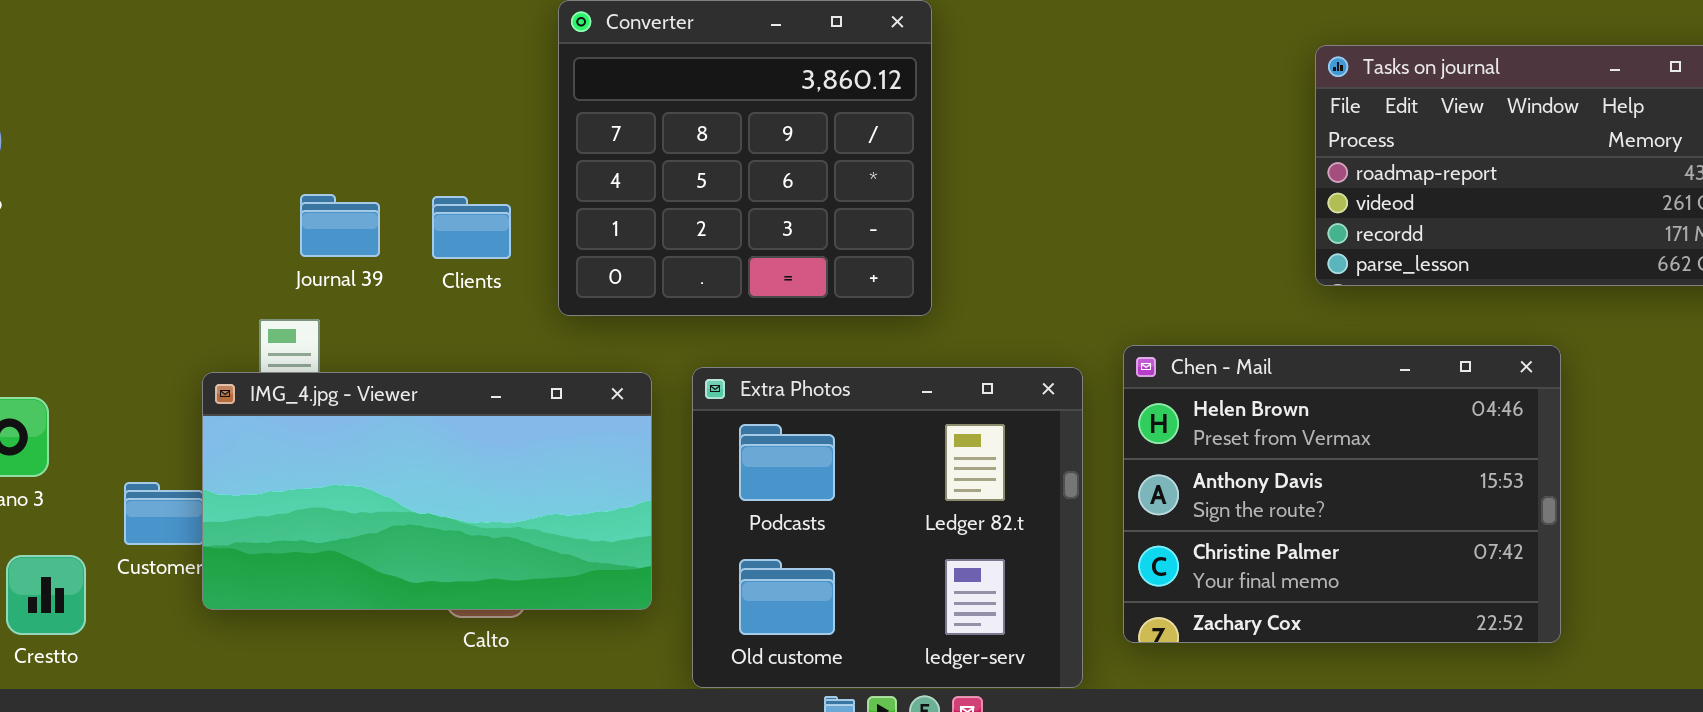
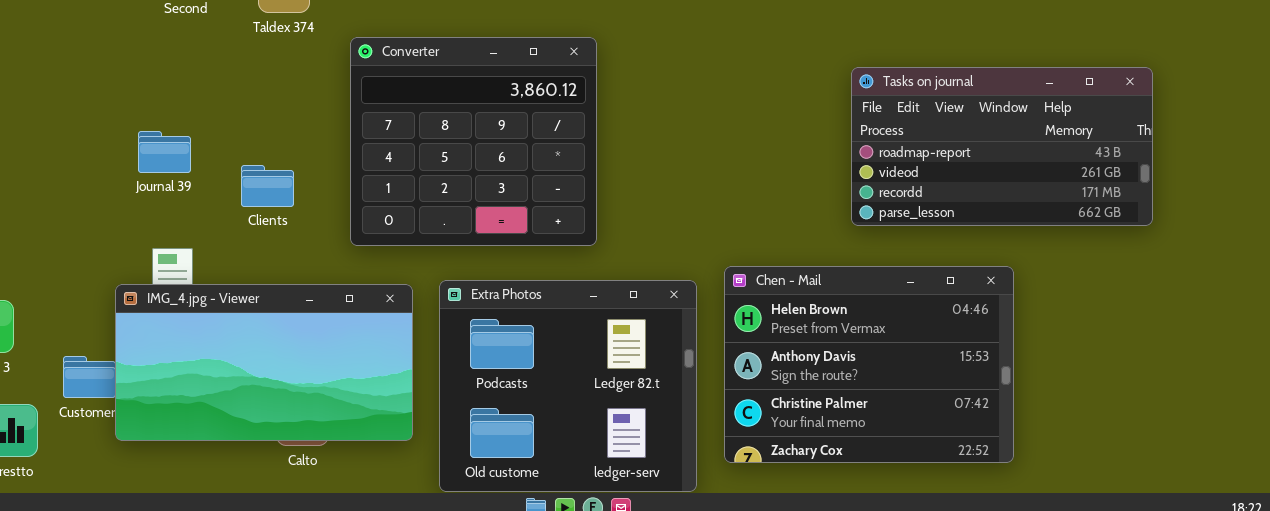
Journal 39: [300,194,380,257] -> [138,131,191,173], moved
Clients: [432,196,511,259] -> [241,165,294,207], moved

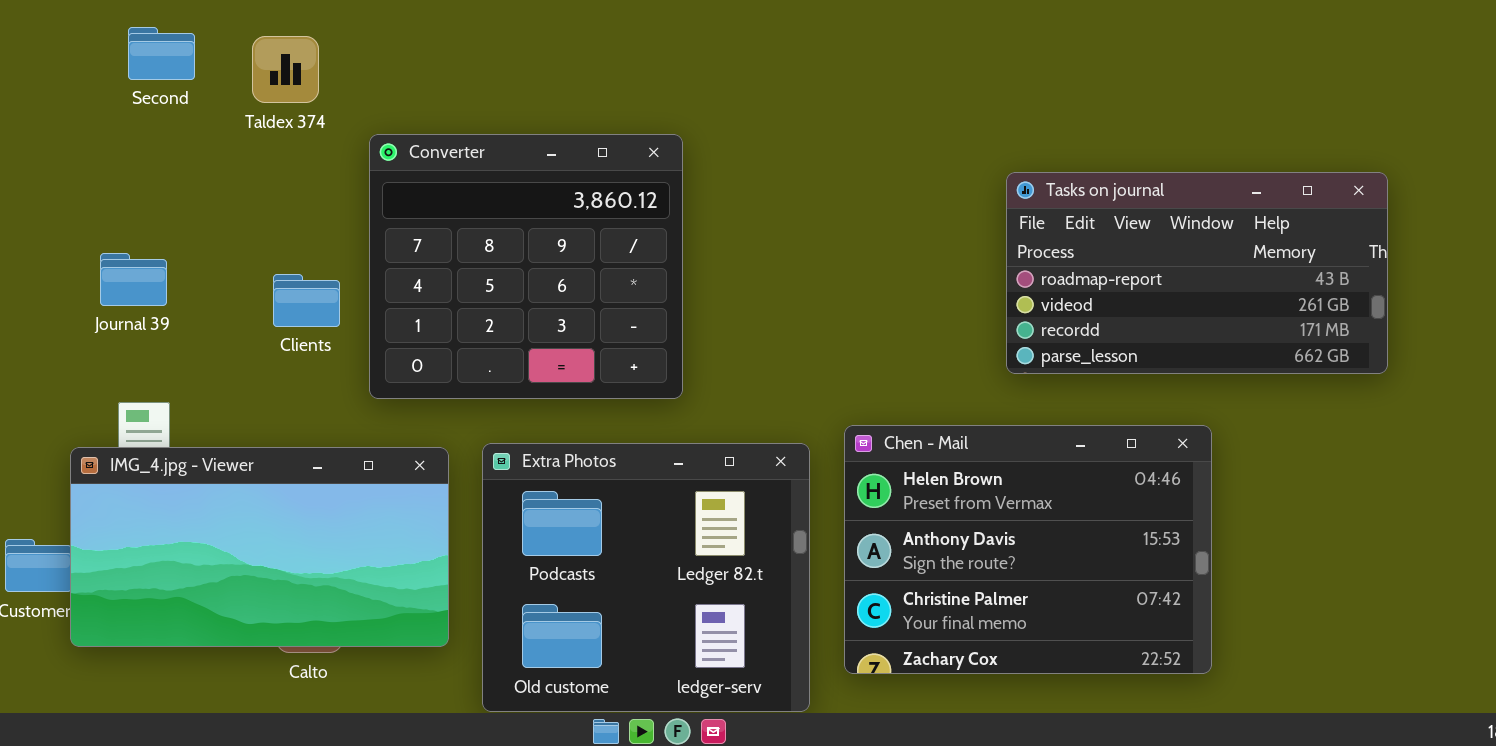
Clients: [241,165,294,207] -> [273,274,340,327], moved

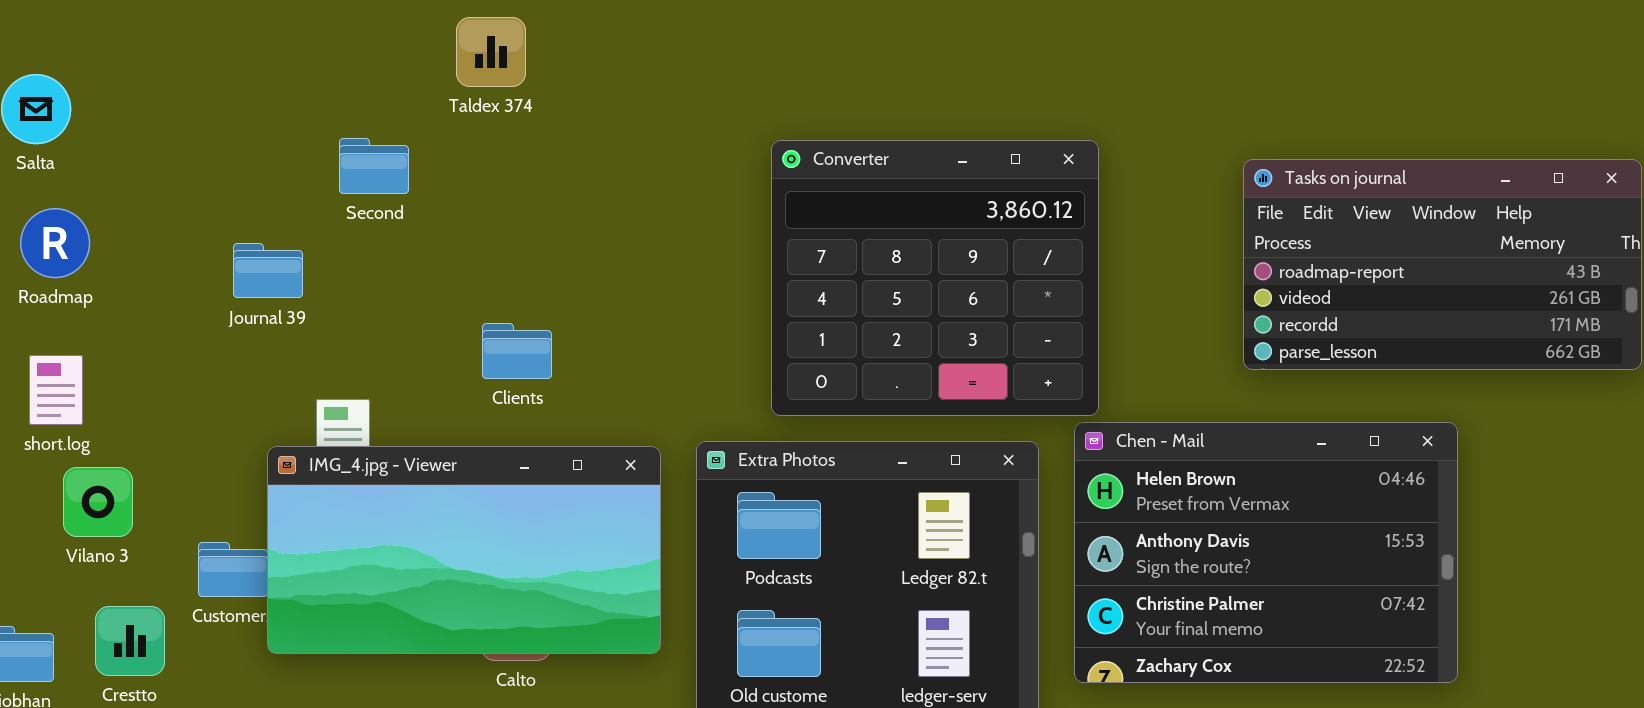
Second: [128,27,195,80] -> [339,138,409,194], moved
Converter: [369,134,683,399] -> [771,140,1099,416], moved
Journal 39: [100,253,167,306] -> [233,243,303,298], moved
Clients: [273,274,340,327] -> [482,323,552,379], moved

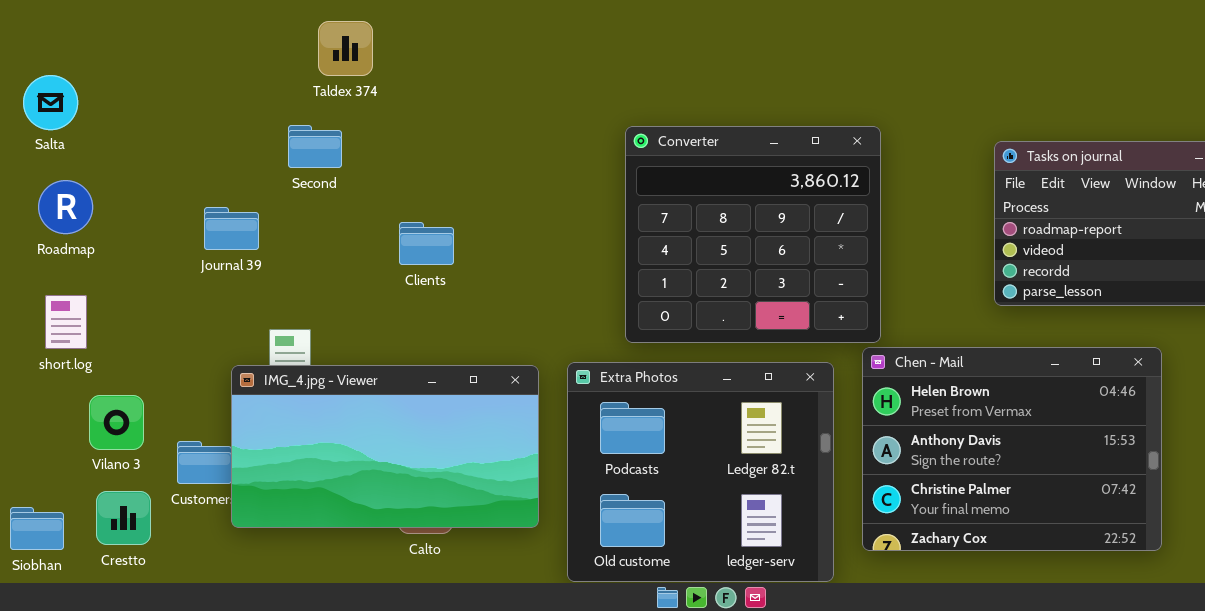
Taldex 374: [456,17,526,87] -> [318,21,373,76], moved
Clients: [482,323,552,379] -> [399,222,454,265], moved
Vilano 3: [63,467,133,537] -> [89,395,144,450], moved

